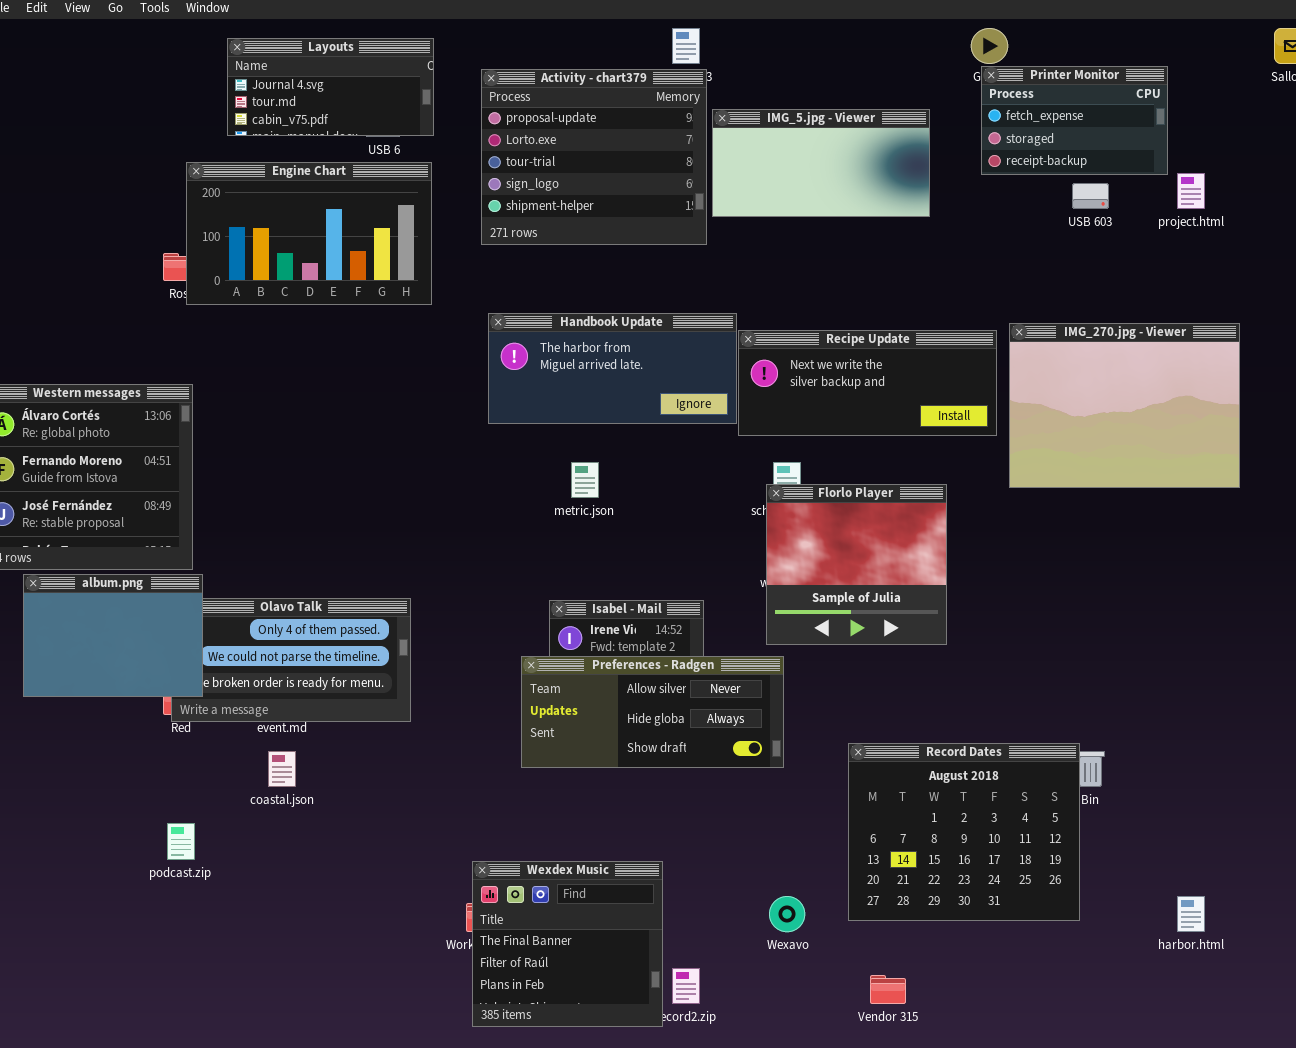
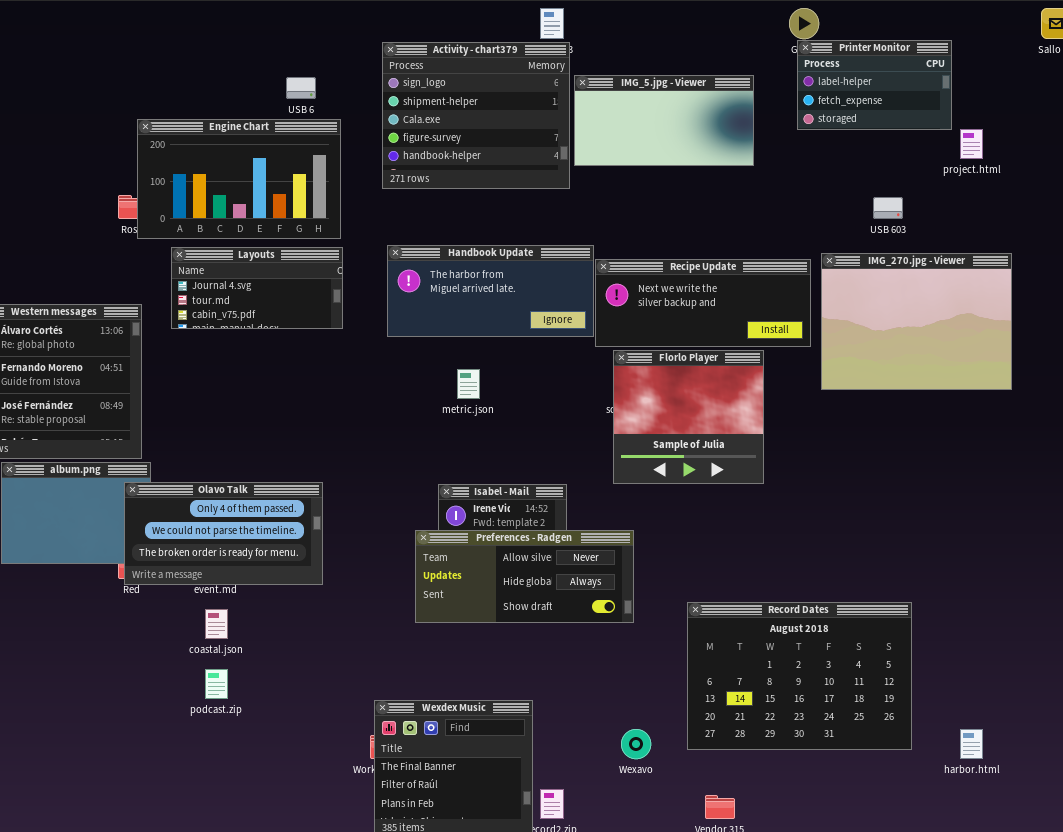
Layouts: [227,38,434,136] -> [171,247,343,329], moved
Printer Monitor: [981,66,1168,175] -> [797,40,952,130], scrolled up 1 row
Activity - chart379: [481,69,707,245] -> [382,42,570,189], scrolled down 3 rows
USB 603: [1072,183,1109,209] -> [873,197,903,219], moved
Florlo Player: [766,484,947,645] -> [613,350,764,484], moved
Olavo Talk: [171,598,411,722] -> [124,482,323,585], raised
Record Dates: [848,743,1080,921] -> [687,602,912,750], resized
podcast.zip: [167,823,195,860] -> [205,669,228,699], moved

